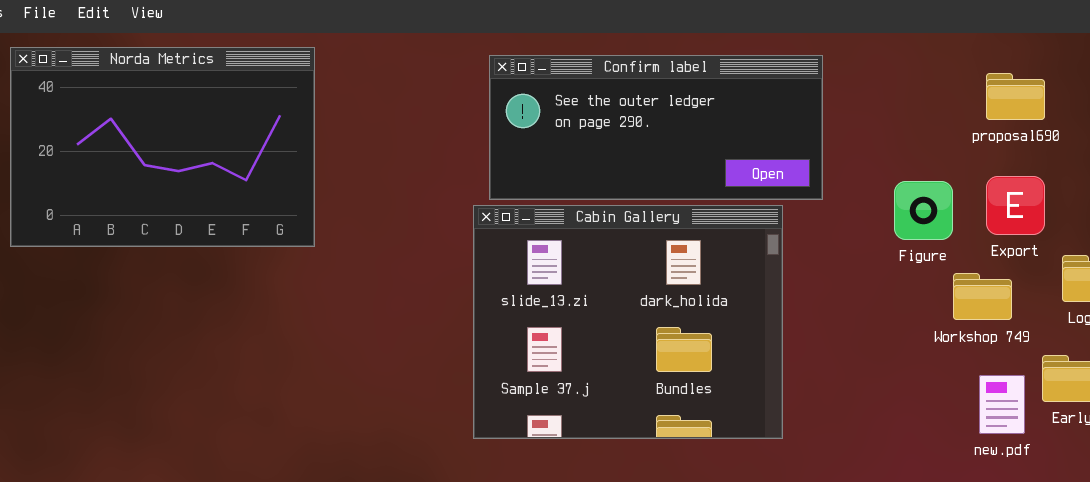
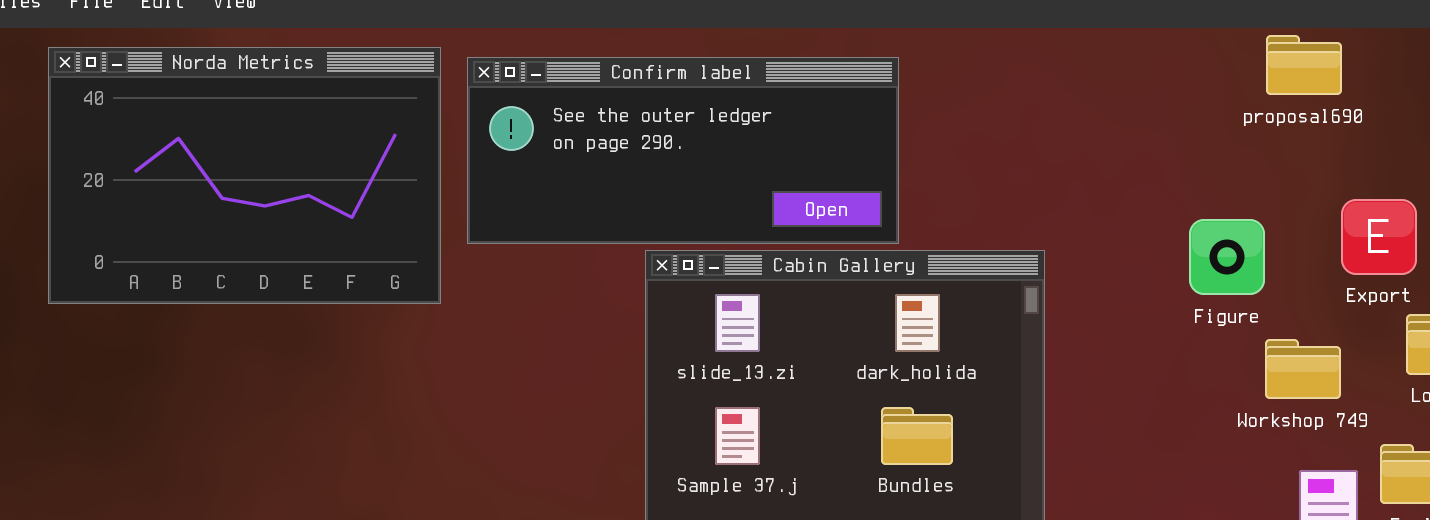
Confirm label: [489,55,823,200] -> [467,57,899,244], moved
proposal690: [986,73,1045,120] -> [1266,35,1342,95], moved
Export: [986,176,1045,235] -> [1341,199,1417,275], moved

